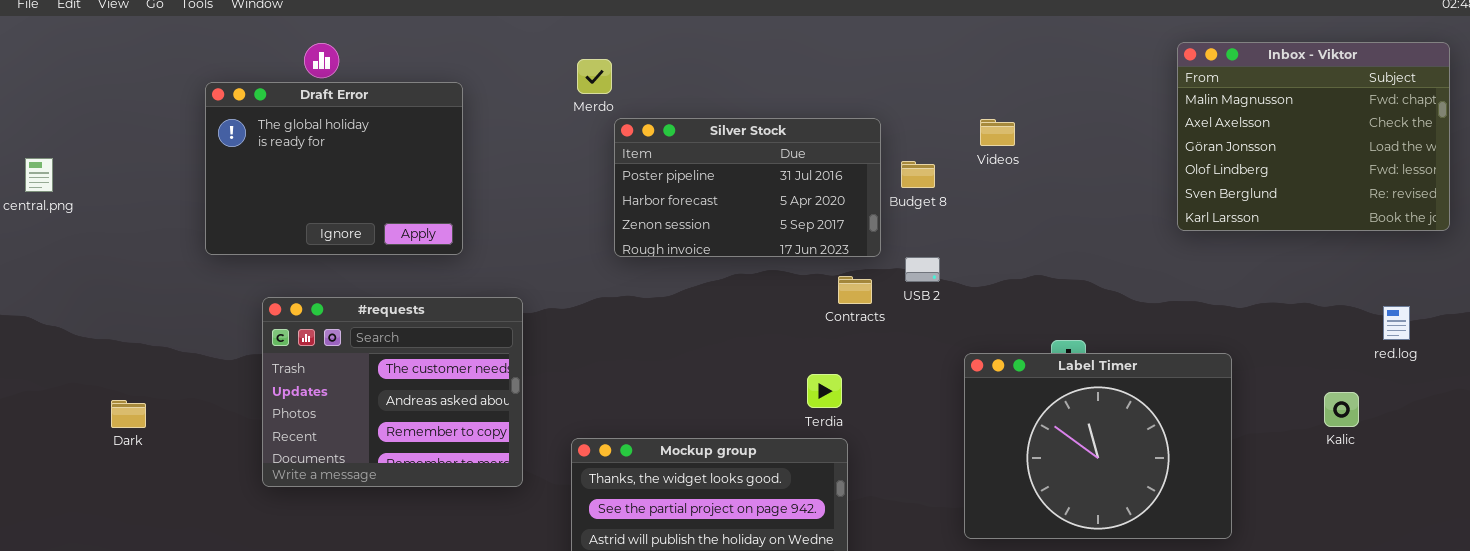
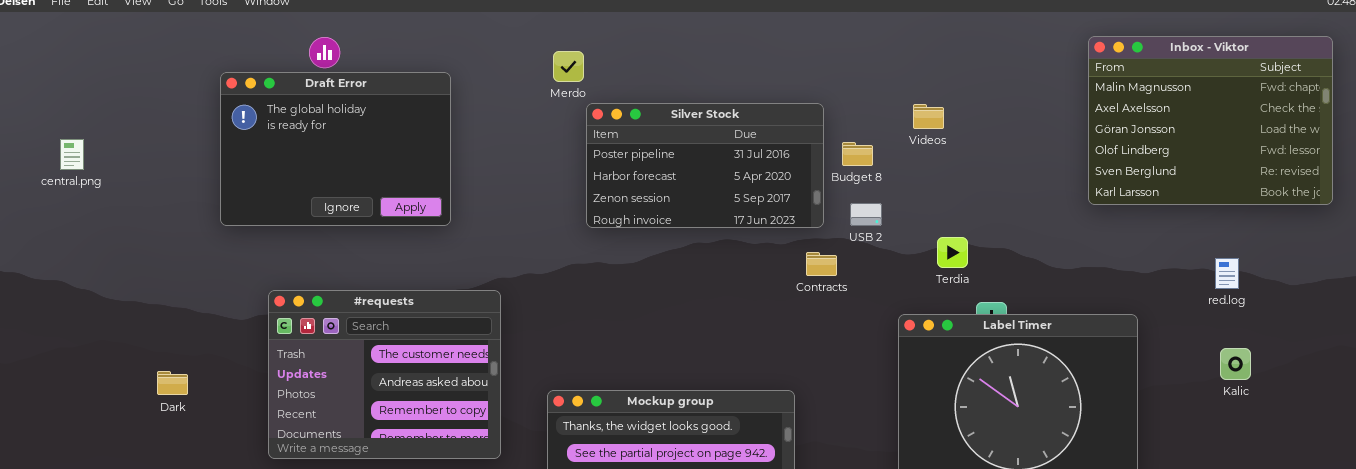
USB 2: [905,257,940,282] -> [850,203,882,226], moved
Contracts: [838,276,872,304] -> [806,252,837,276], moved
#requests: [262,297,523,487] -> [268,290,501,459], moved
red.log: [1383,306,1410,340] -> [1215,258,1239,289], moved
Terdia: [807,374,842,408] -> [937,237,968,268], moved
Dark: [111,400,146,428] -> [157,371,188,395], moved

